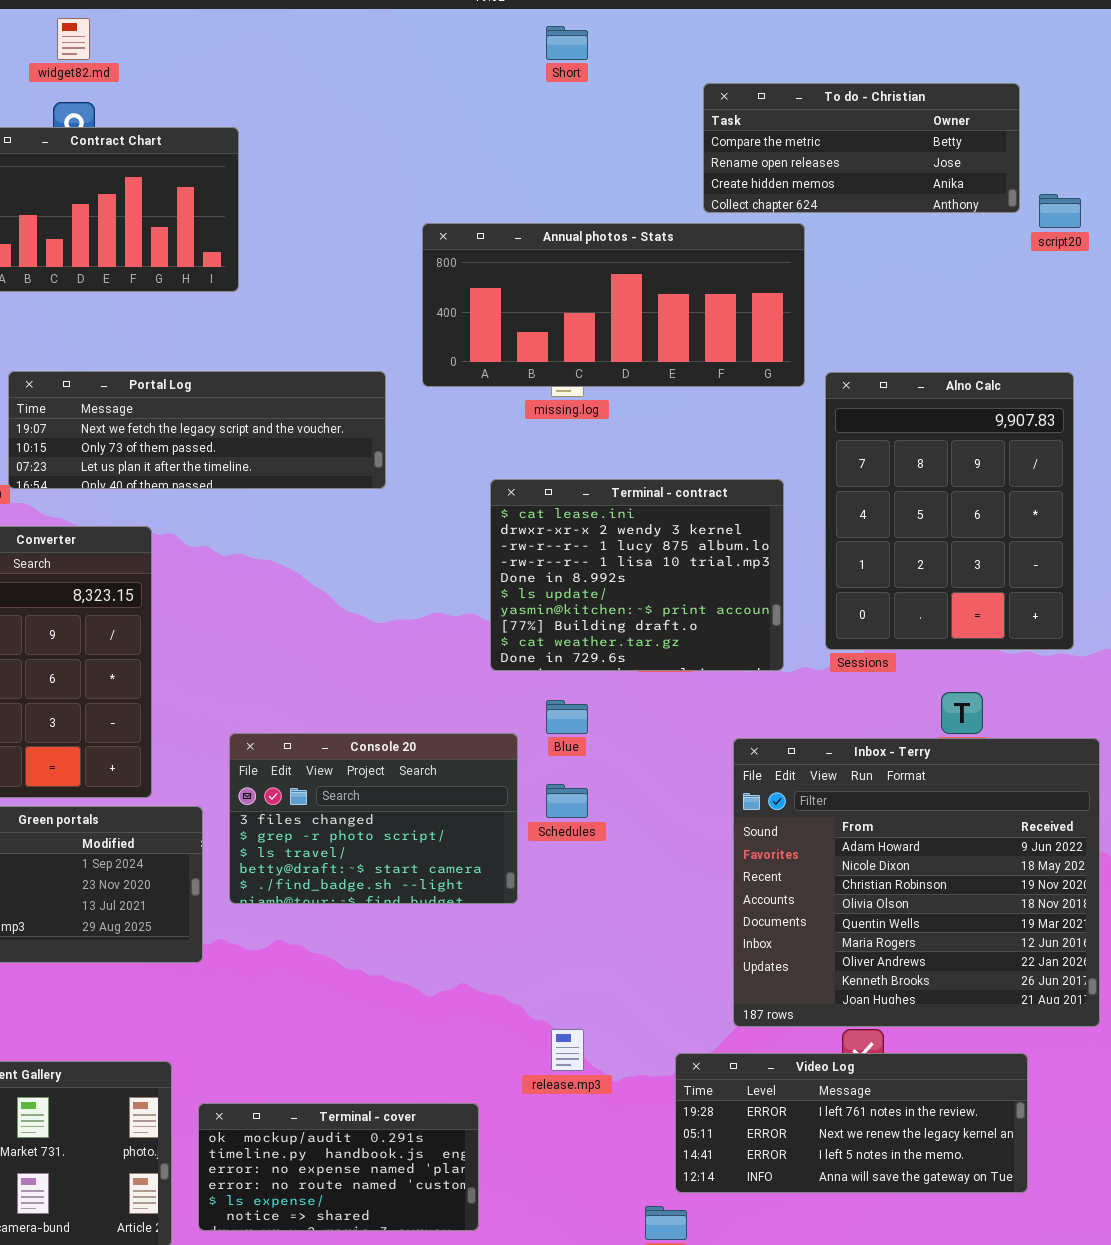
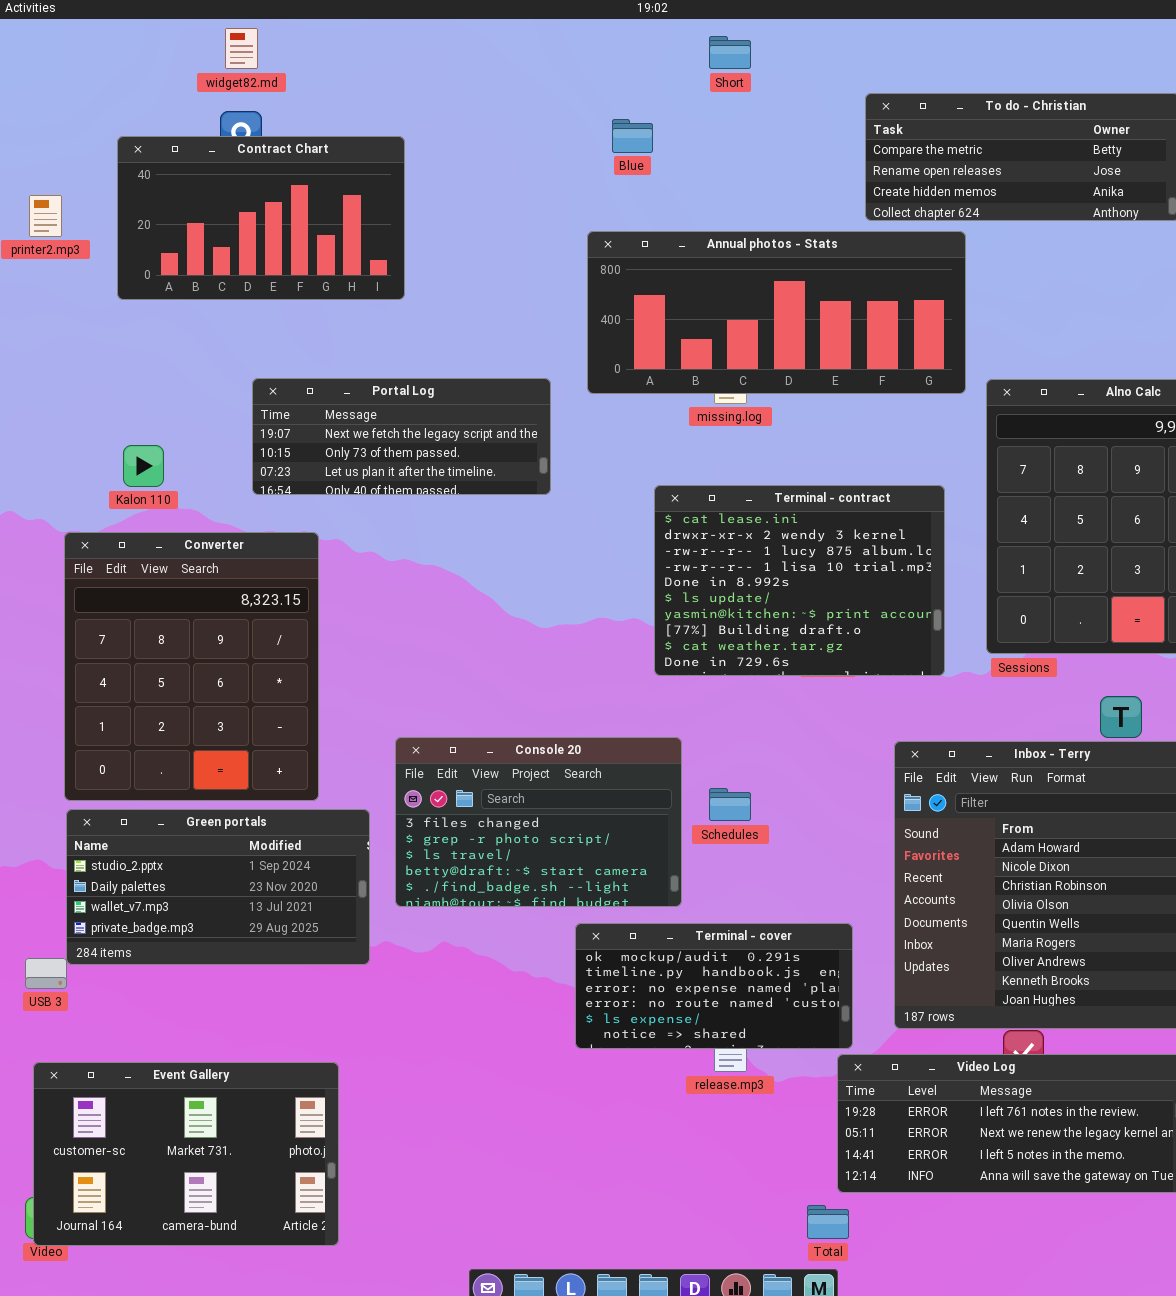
Portal Log: [8,371,386,489] -> [252,378,551,495], resized
Blue: [546,700,588,734] -> [612,119,653,153], moved
Terminal - cover: [198,1103,479,1231] -> [575,923,853,1049], moved

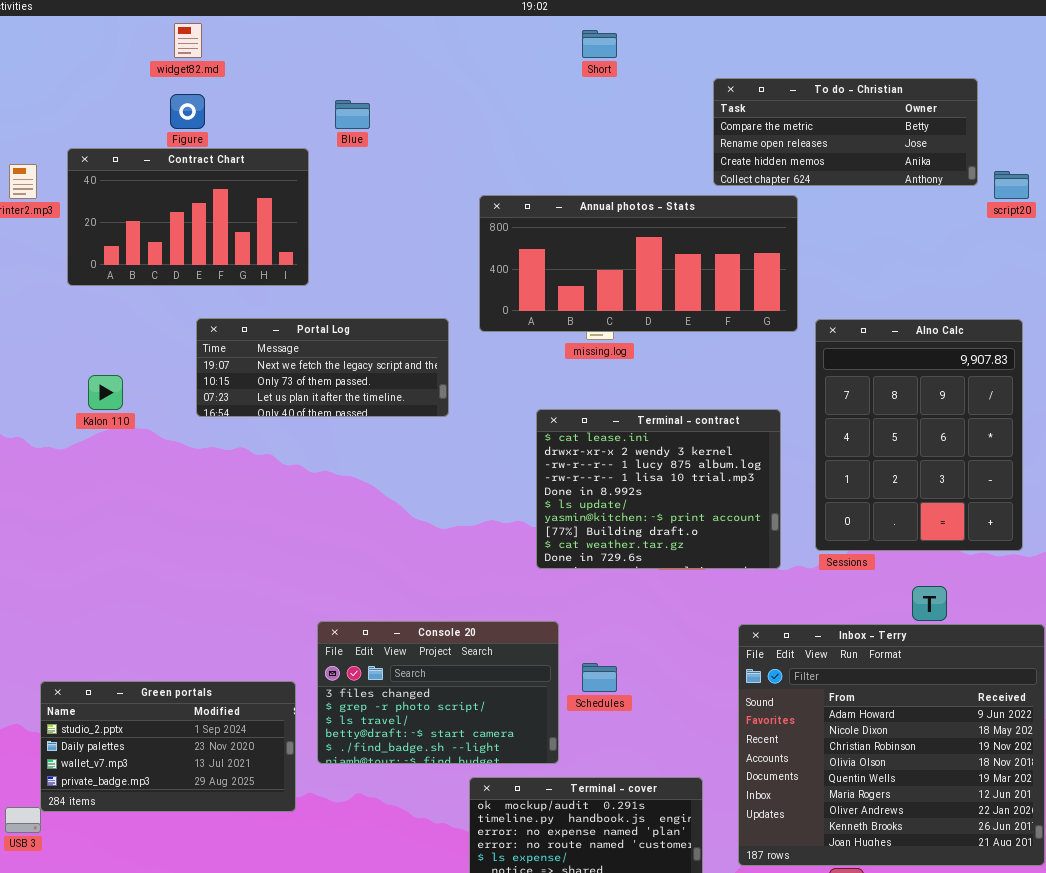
Blue: [612,119,653,153] -> [335,100,370,129], moved
Contract Chart: [117,136,405,300] -> [67,148,309,286], moved
Converter: [64,532,319,801] -> none, closed

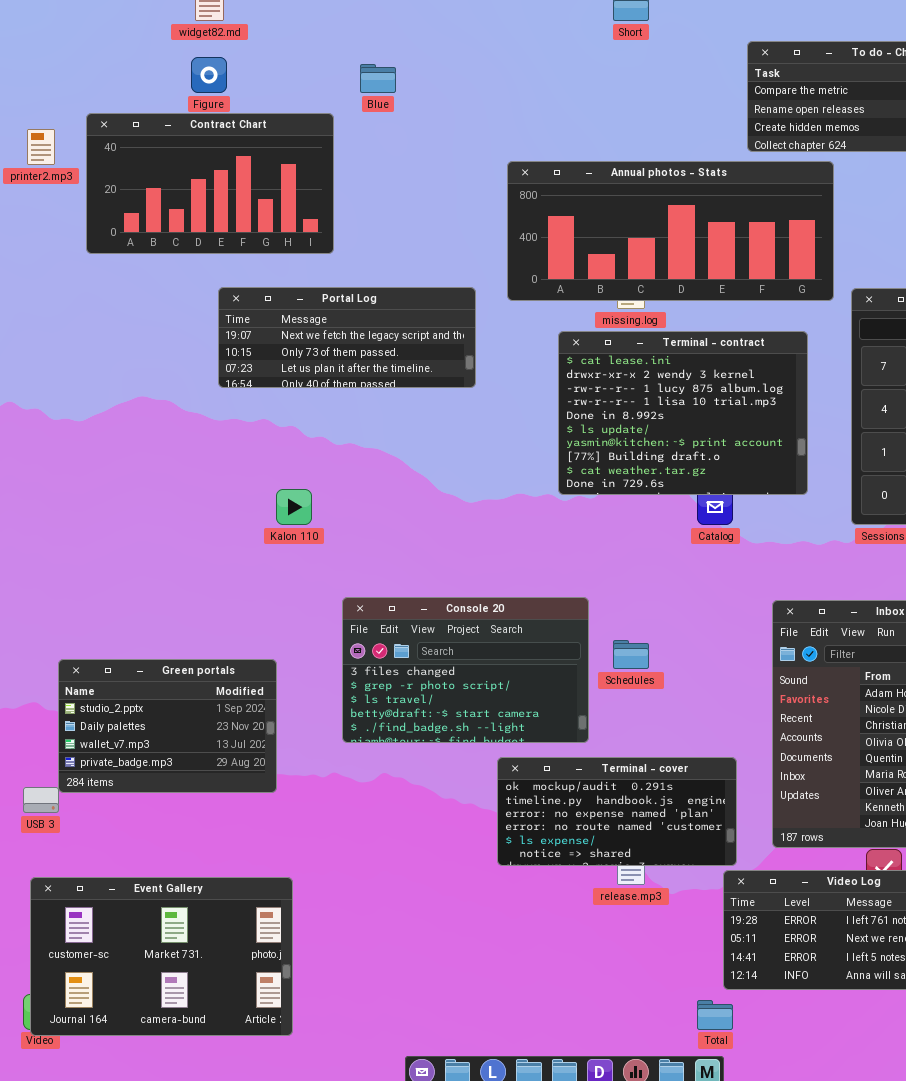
Kalon 110: [88,375,123,410] -> [276,489,312,525], moved
Terminal - contract: [536,409,781,569] -> [558,331,808,495], moved
Green portals: [40,681,296,812] -> [58,659,277,793], resized

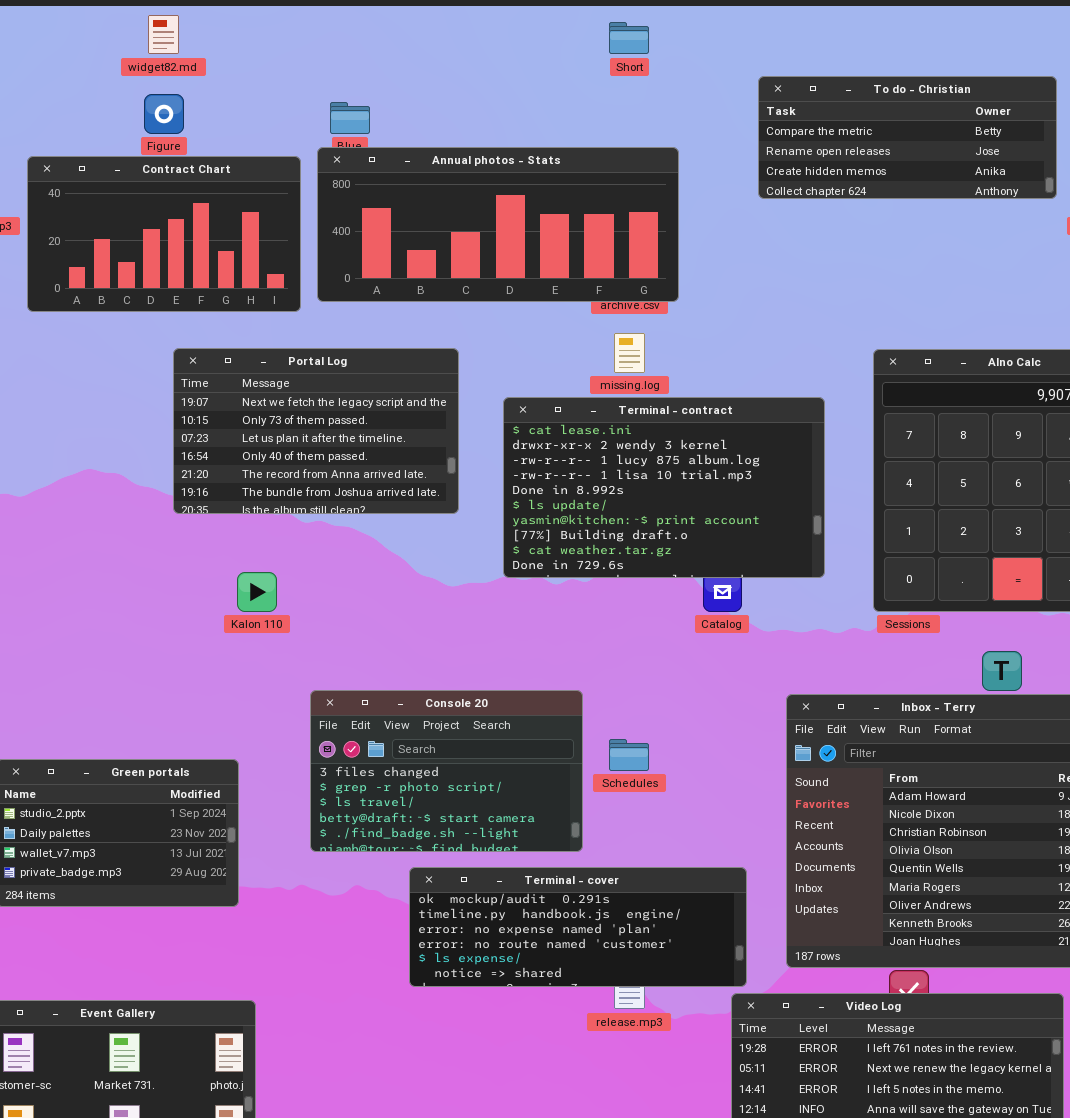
Annual photos - Stats: [507,161,834,301] -> [317,147,679,302], moved
Portal Log: [218,287,476,388] -> [173,348,459,514], resized
Terminal - contract: [558,331,808,495] -> [503,397,825,578], resized
Terminal - cover: [497,757,737,866] -> [409,867,747,987], resized

